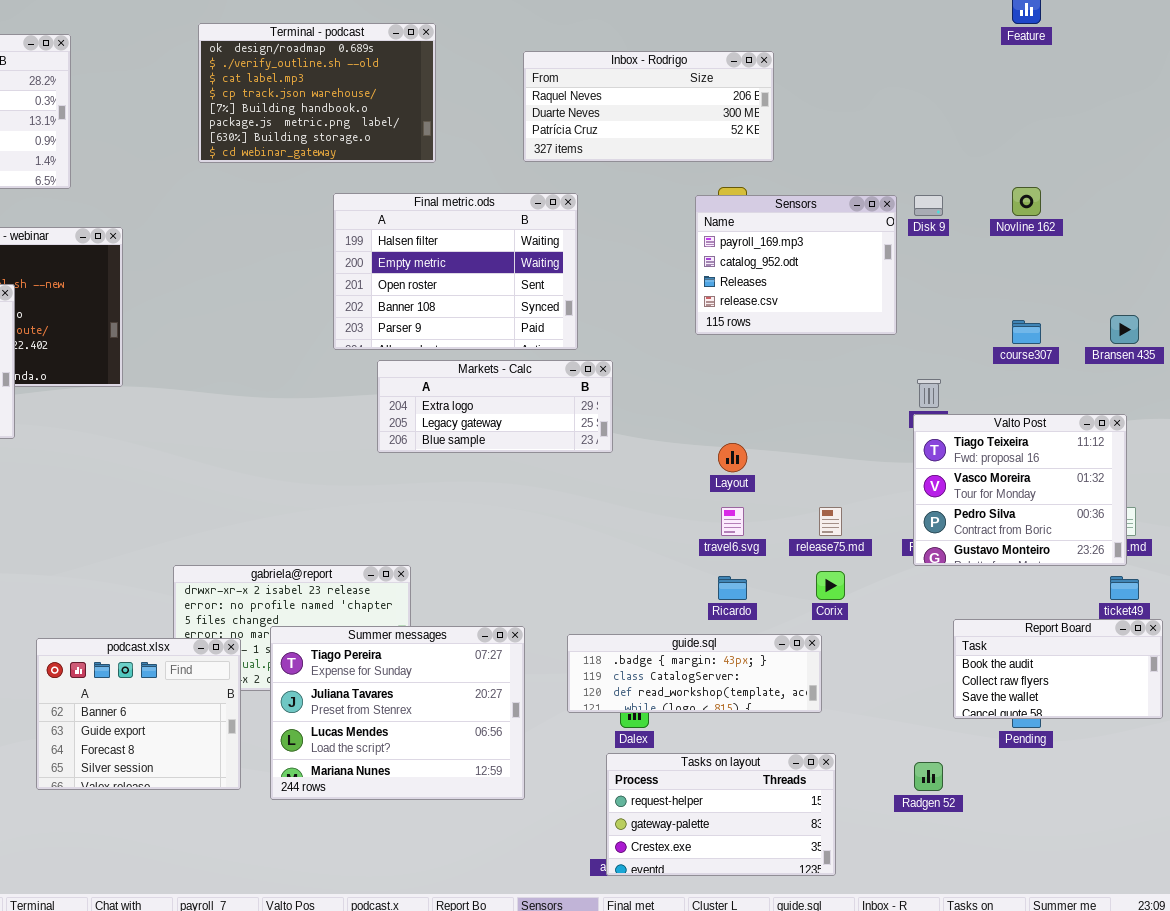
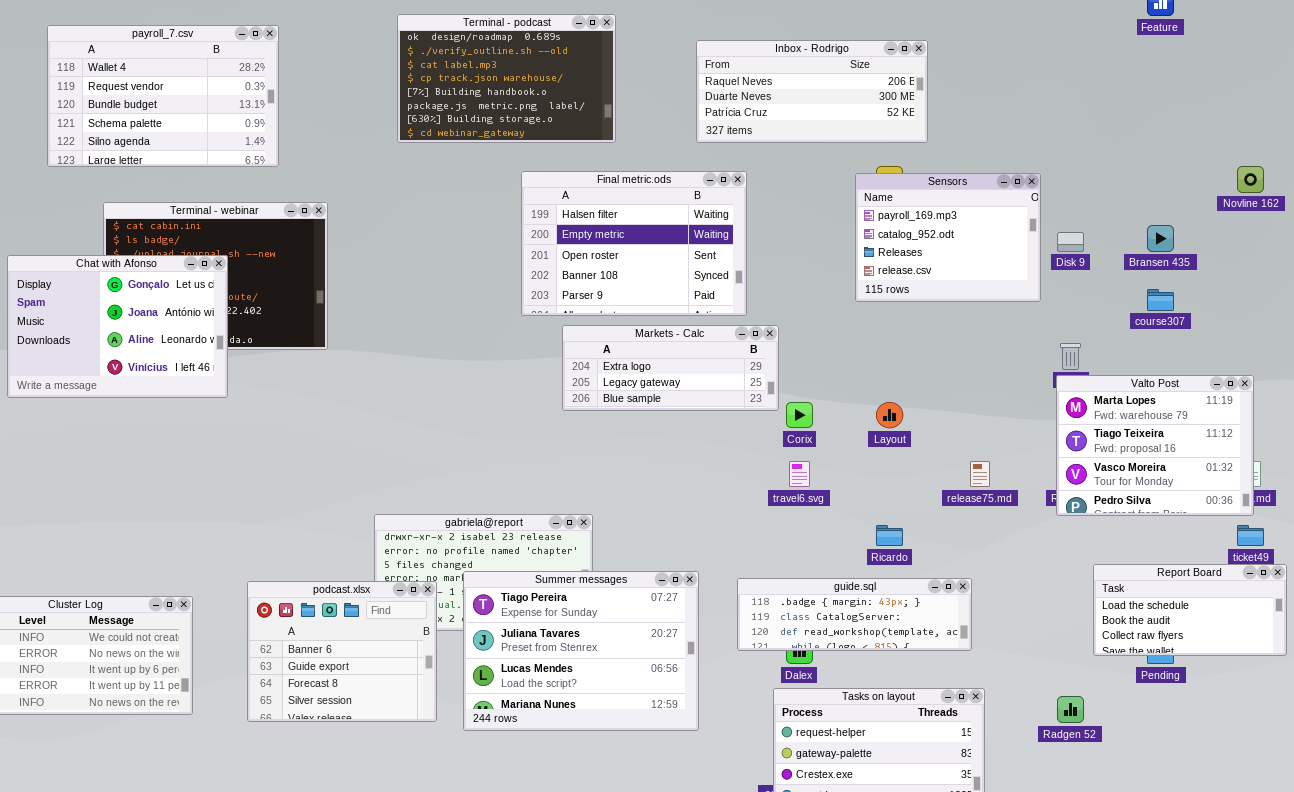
Novline 162: [1012,187,1041,216] -> [1237,166,1264,193], moved
Disk 9: [914,195,943,216] -> [1057,232,1084,252], moved
Bransen 435: [1110,315,1139,344] -> [1147,225,1174,252], moved
Valto Post: [913,414,1127,566] -> [1056,375,1254,516], scrolled up 1 row
travel6.svg: [721,507,744,536] -> [789,461,810,487], moved
Corix: [816,571,845,600] -> [786,402,813,428], moved
Report Board: [953,619,1163,719] -> [1093,564,1287,656], scrolled up 1 row

